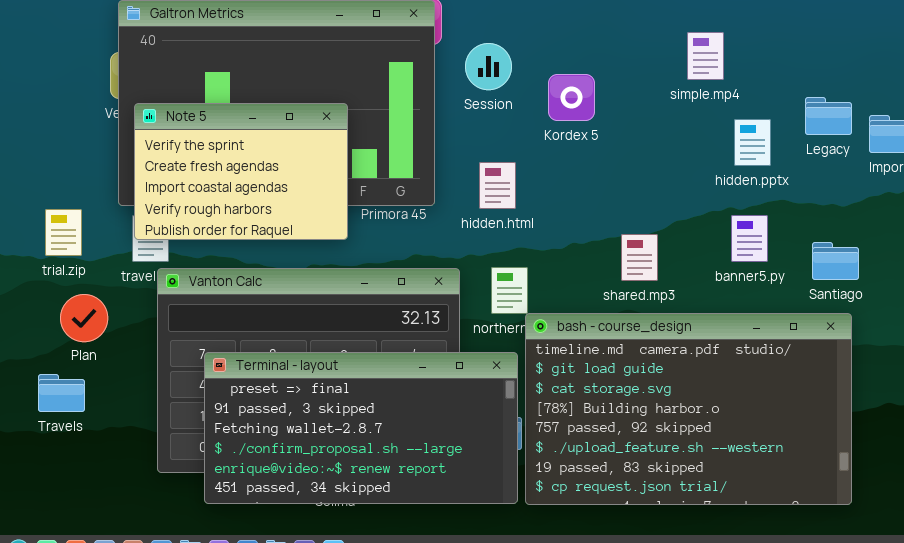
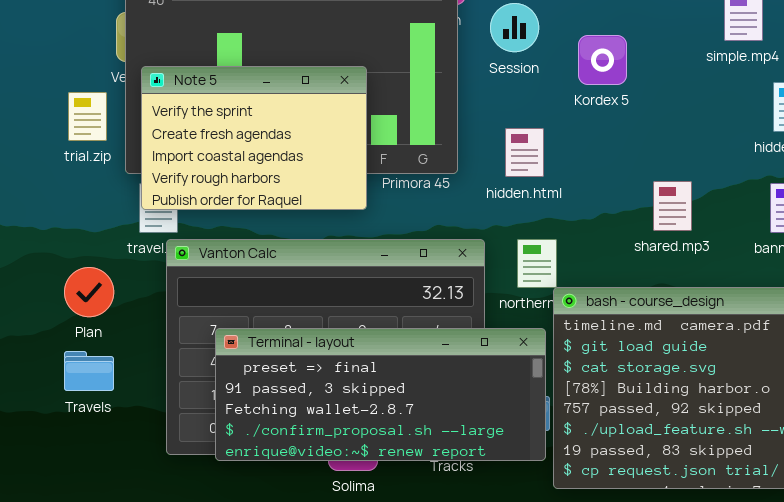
trial.zip: [45,209,82,256] -> [68,92,107,141], moved
shared.mp3: [621,234,658,281] -> [653,181,692,231], moved
Terminal - layout: [204,352,518,504] -> [215,328,546,461], resized
Travels: [38,374,85,412] -> [64,351,114,391], moved

